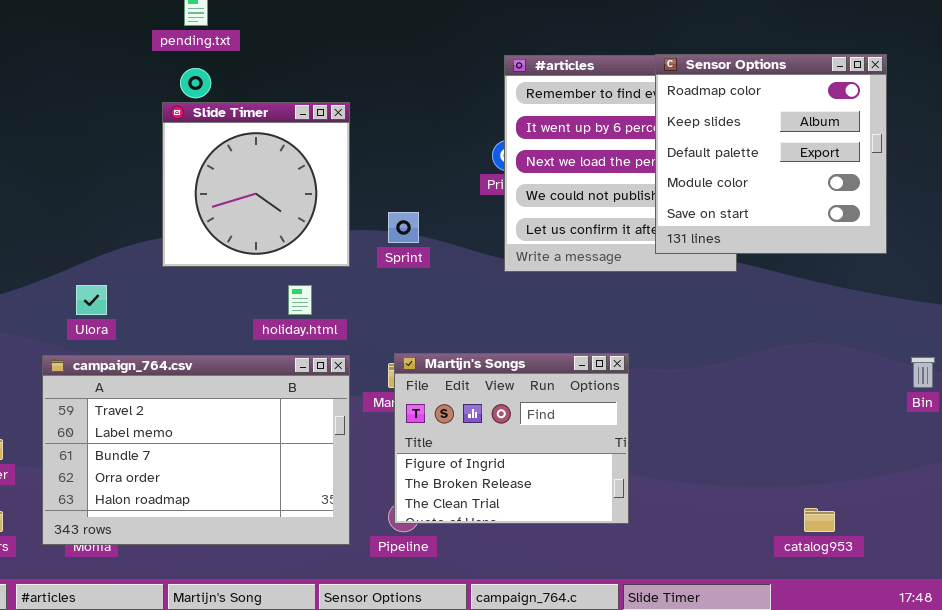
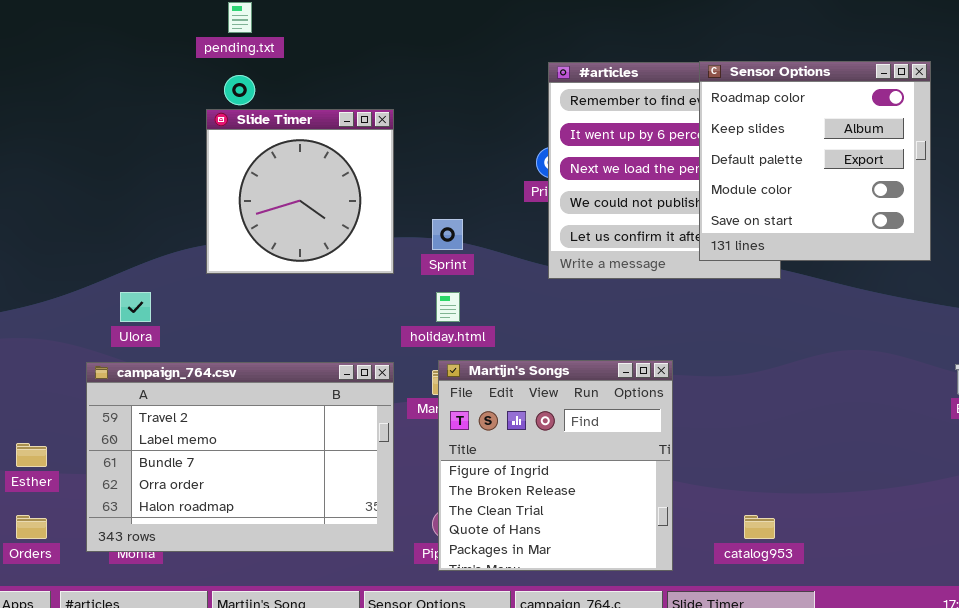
holiday.html: [288,285,312,315] -> [436,292,460,322], moved
Martijn's Songs: [394,353,629,524] -> [438,360,673,571], resized
catalog953: [804,508,835,532] -> [744,515,775,539], moved

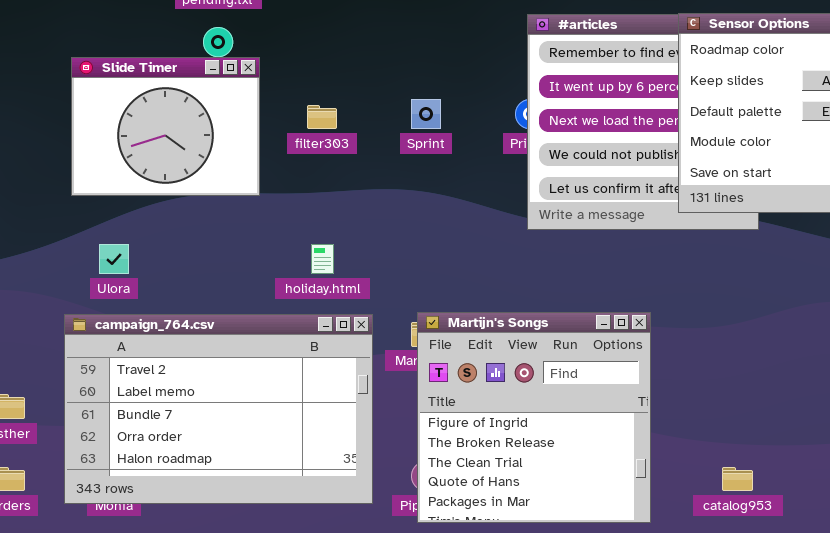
Slide Timer: [206,109,394,274] -> [71,57,260,196], moved, resized
Sprint: [432,219,463,250] -> [411,99,441,129], moved
holiday.html: [436,292,460,322] -> [311,244,334,274], moved

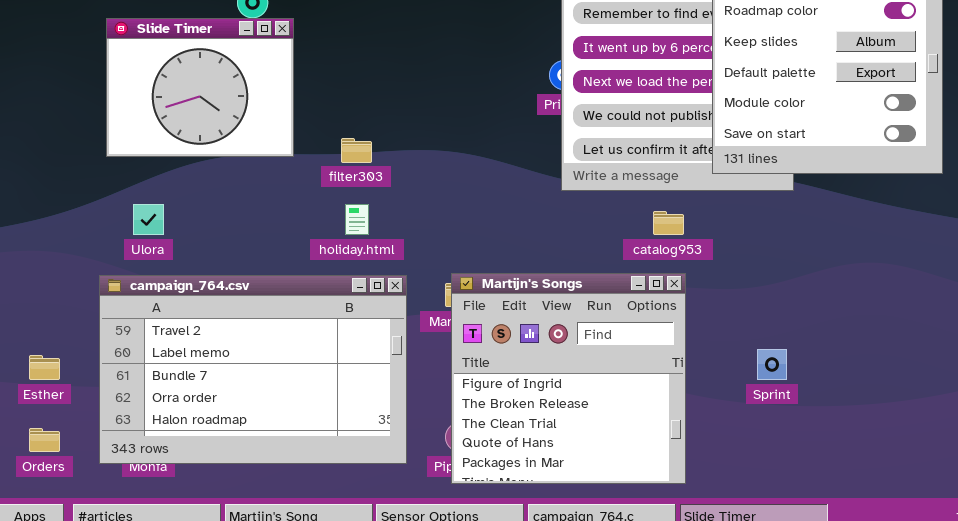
Sprint: [411,99,441,129] -> [757,349,787,380], moved
filter303: [307,105,337,129] -> [341,138,372,163], moved
catalog953: [722,467,753,491] -> [653,211,684,235], moved

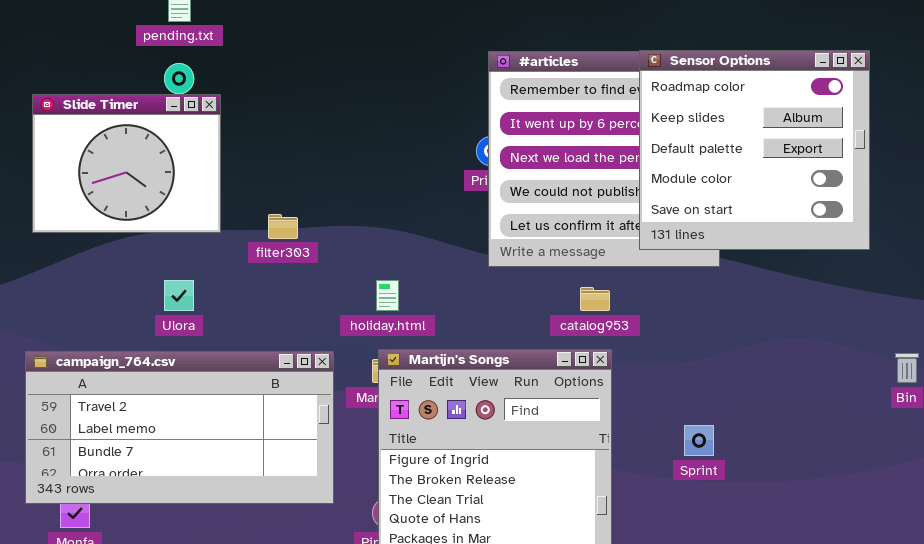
Ulora: [133,204,164,235] -> [164,280,194,311], moved
holiday.html: [345,204,369,235] -> [376,280,399,311], moved
campaign_764.csv: [99,275,407,464] -> [25,351,334,504], resized

